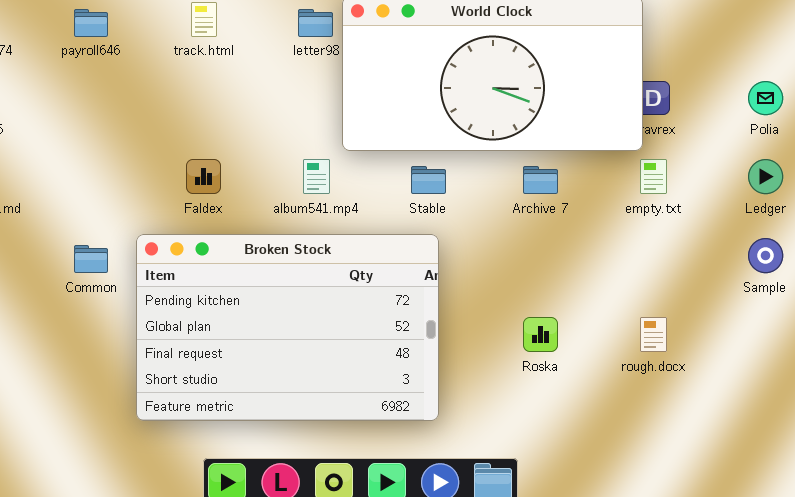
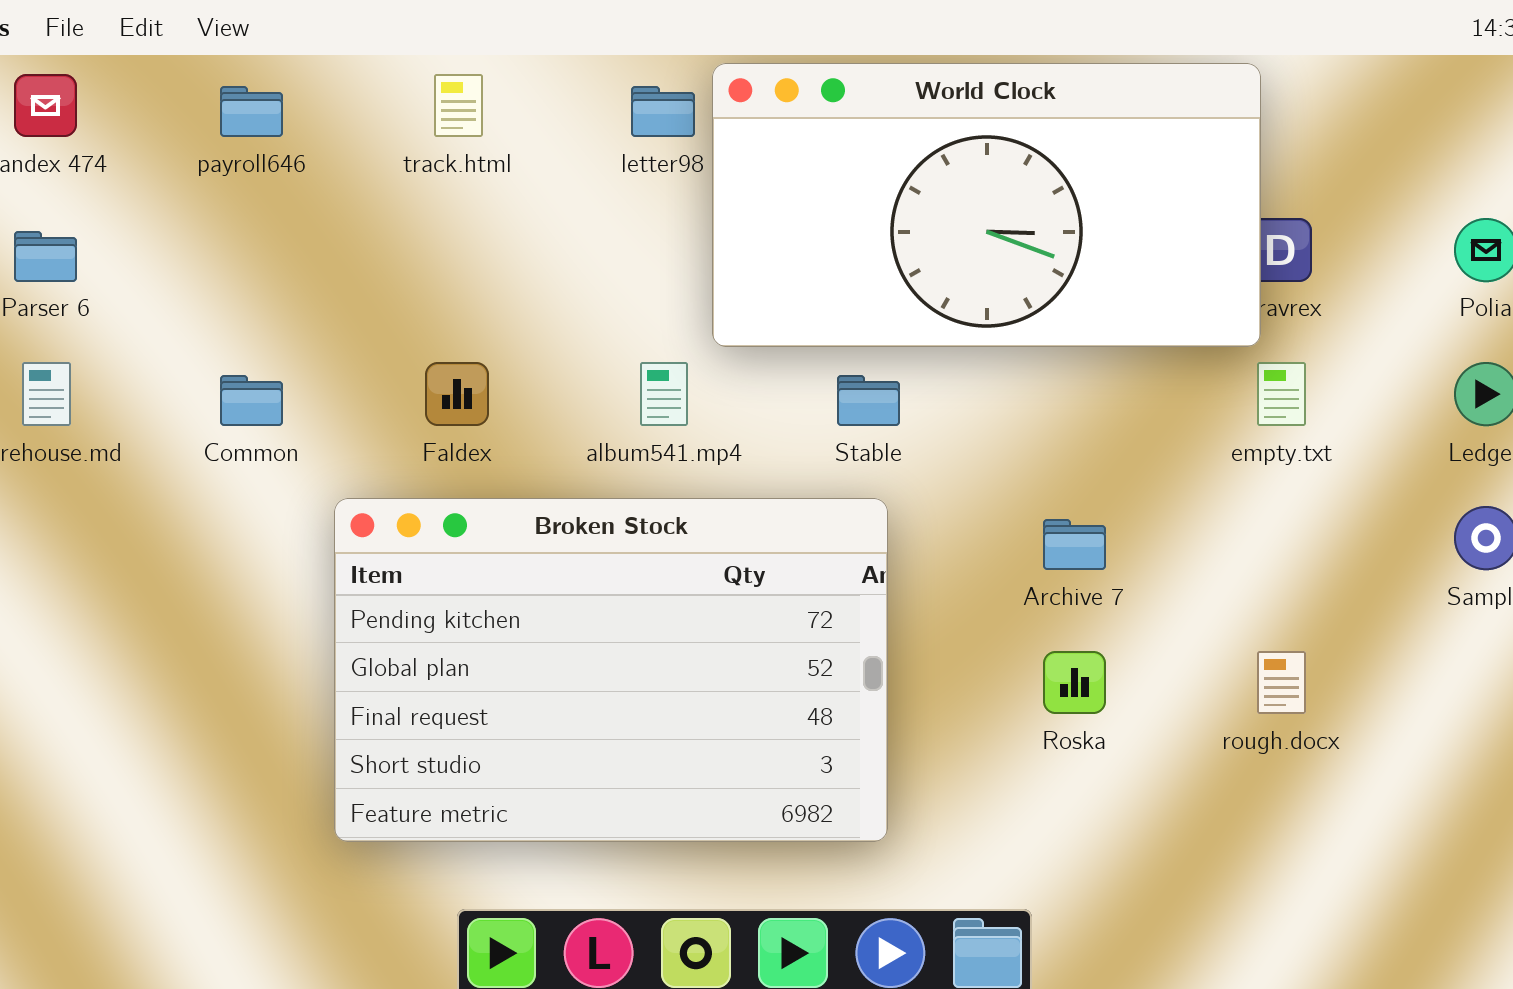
Archive 7: [523,166,558,194] -> [1043,519,1106,570], moved
Common: [74,245,108,273] -> [220,375,283,426], moved

